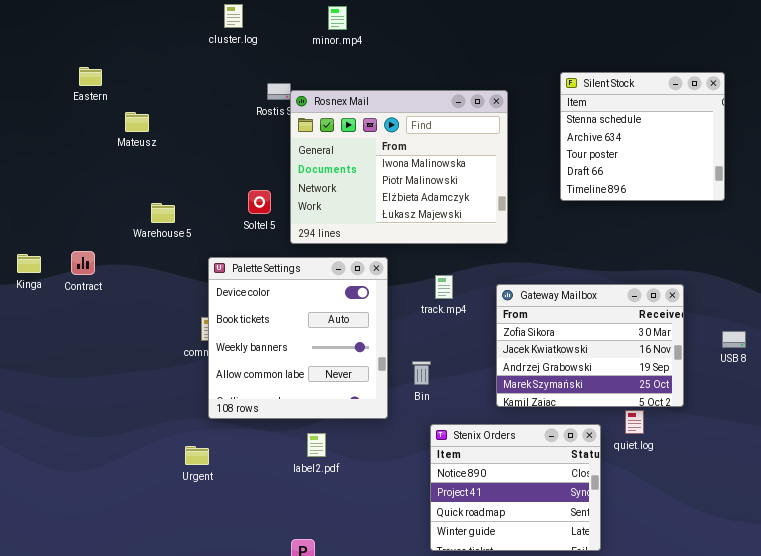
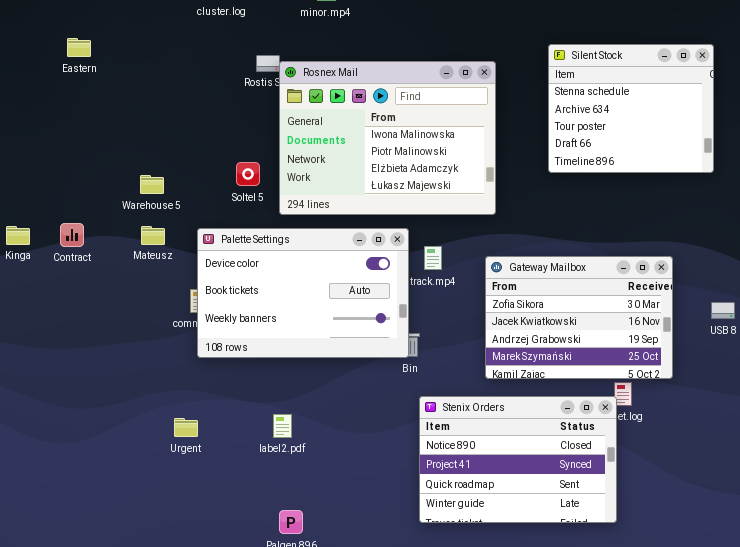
Mateusz: [125,112,149,132] -> [141,226,165,245], moved
Palette Settings: [208,257,388,419] -> [197,228,409,358], resized
Stenix Orders: [430,424,601,551] -> [419,396,617,523], resized
label2.pdf: [307,433,326,457] -> [273,414,292,438], moved

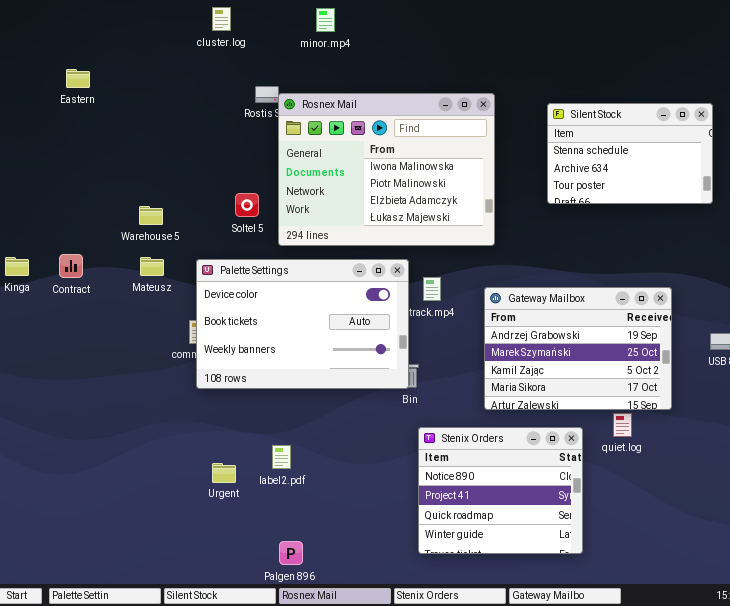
Silent Stock: [548,44,714,173] -> [547,103,713,204], resized
Gateway Mailbox: [485,256,673,379] -> [484,287,672,410], scrolled down 2 rows
Stenix Orders: [419,396,617,523] -> [418,427,583,554], resized
Urgent: [174,418,198,437] -> [212,463,236,483], moved

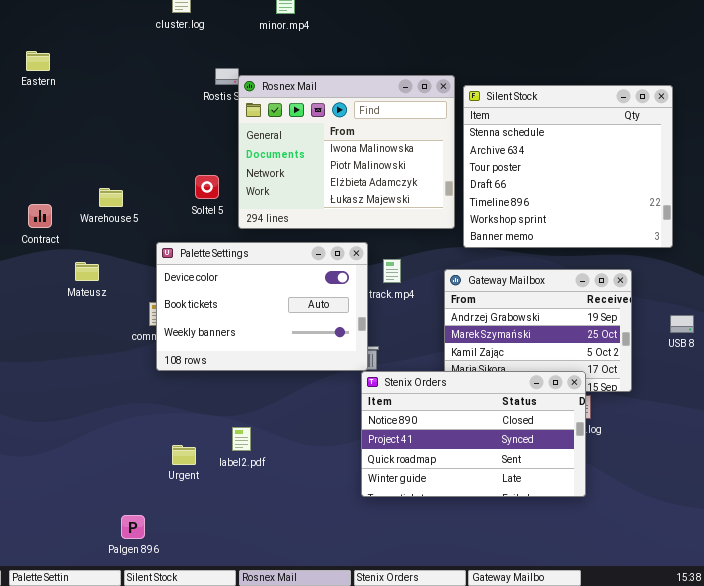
Silent Stock: [547,103,713,204] -> [463,85,673,248], resized
Contract: [59,254,83,278] -> [28,204,52,228], moved
Mateusz: [140,257,164,276] -> [75,262,99,281], moved
Stenix Orders: [418,427,583,554] -> [361,371,586,497], moved, resized
Palgen 896: [279,541,303,565] -> [121,515,145,539], moved

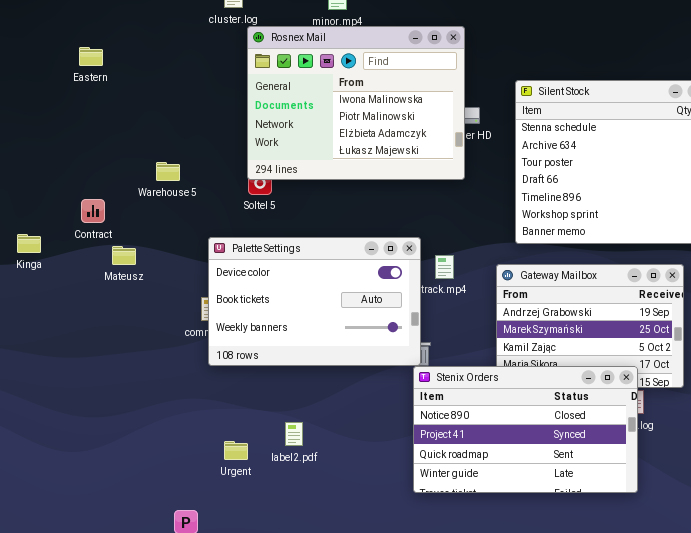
Rosnex Mail: [238,75,455,229] -> [247,26,465,180], moved
Warehouse 5: [99,188,123,207] -> [156,162,180,181], moved
Mateusz: [75,262,99,281] -> [112,246,136,265], moved

